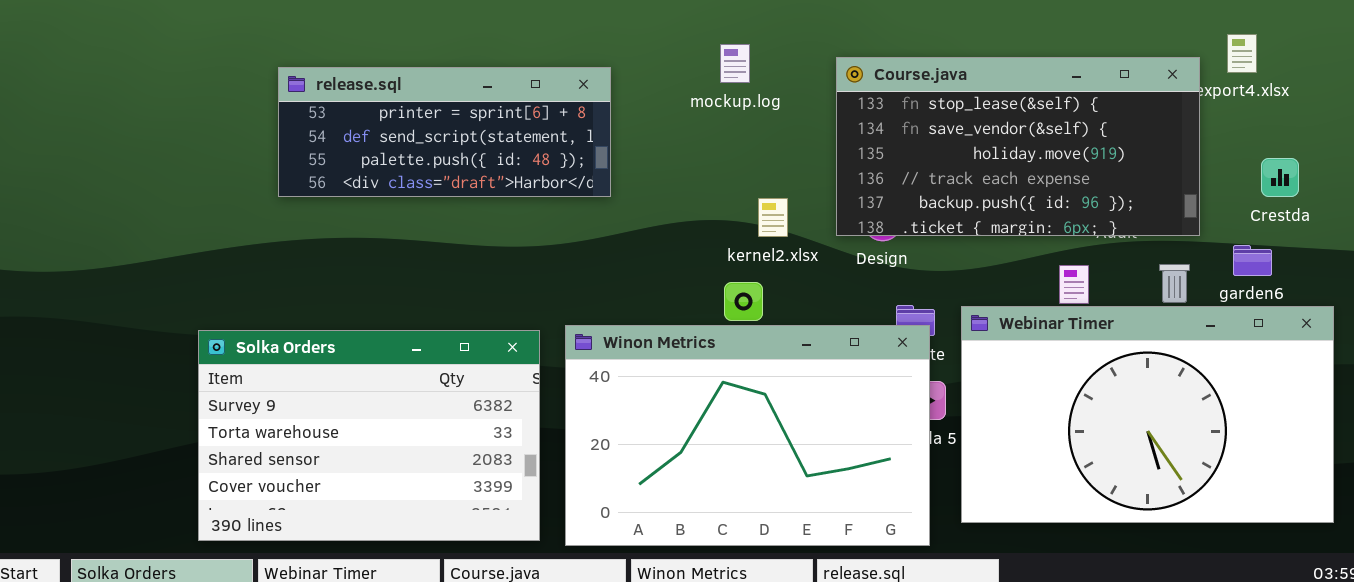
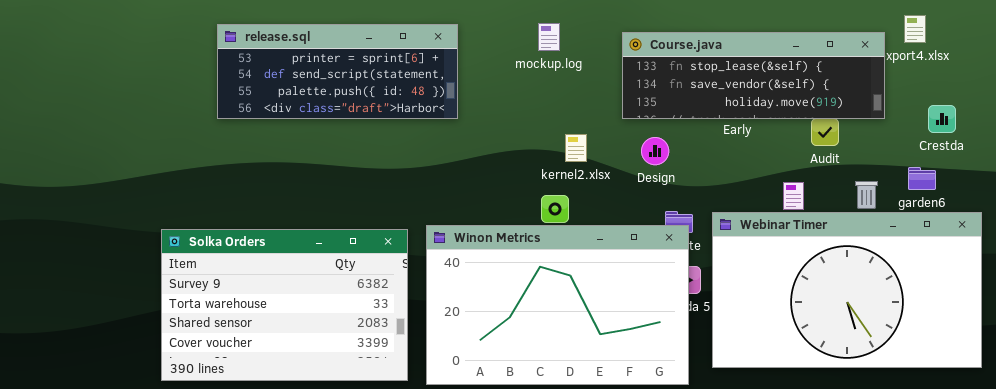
Course.java: [836,57,1200,236] -> [622,32,885,119], resized
release.sql: [278,67,611,197] -> [217,24,458,119], moved

